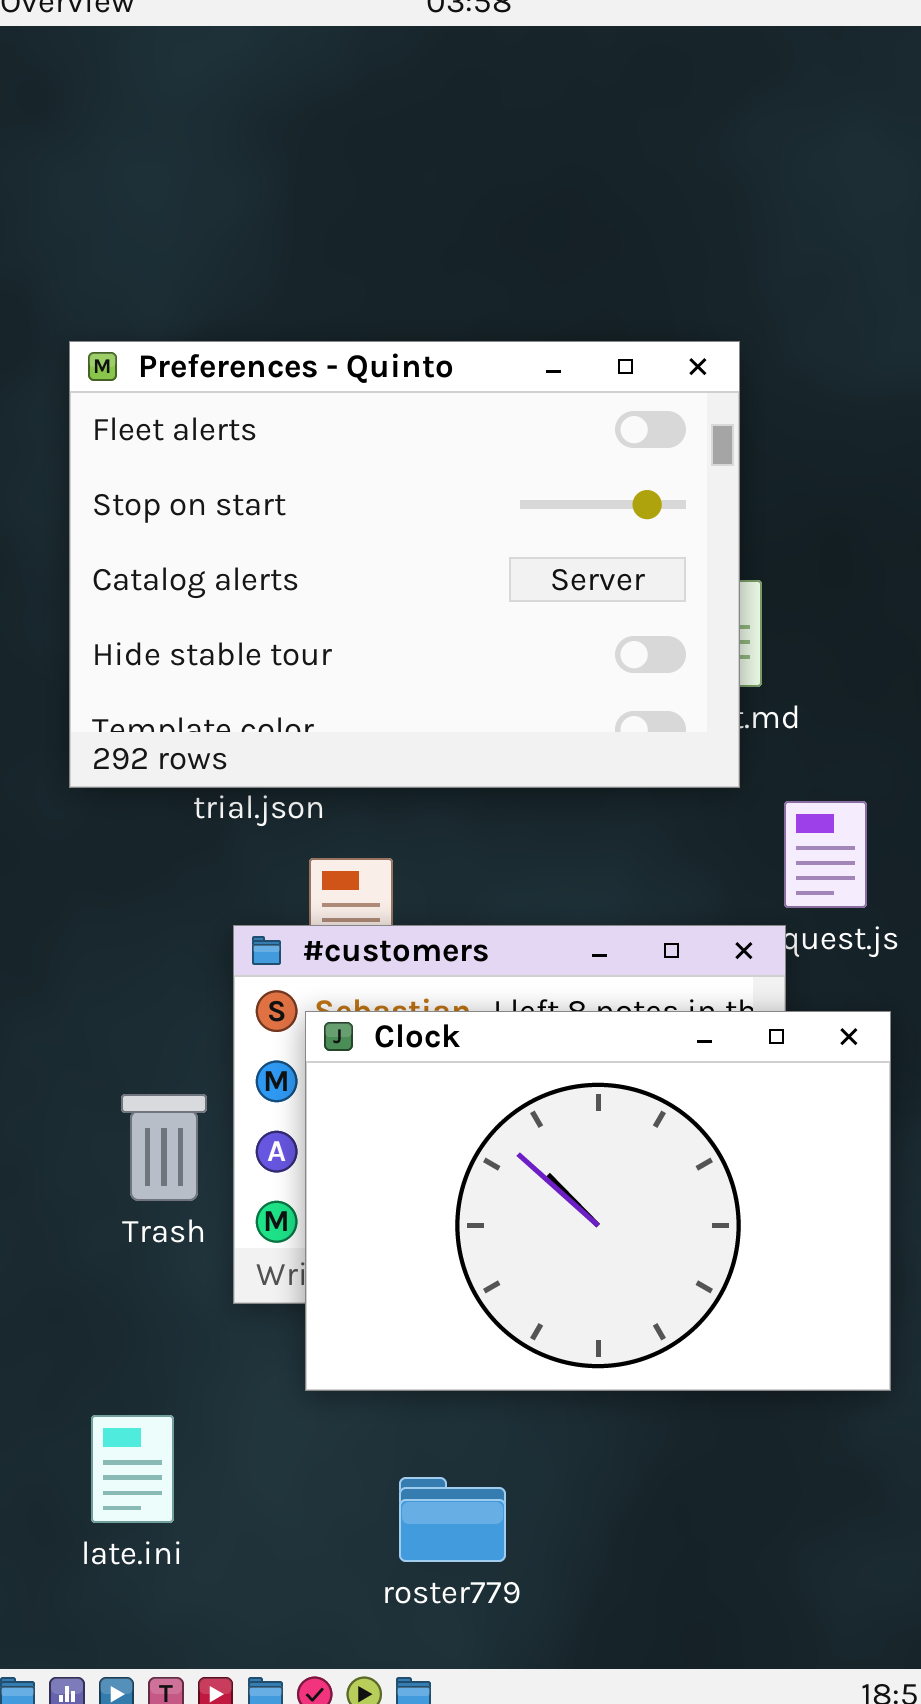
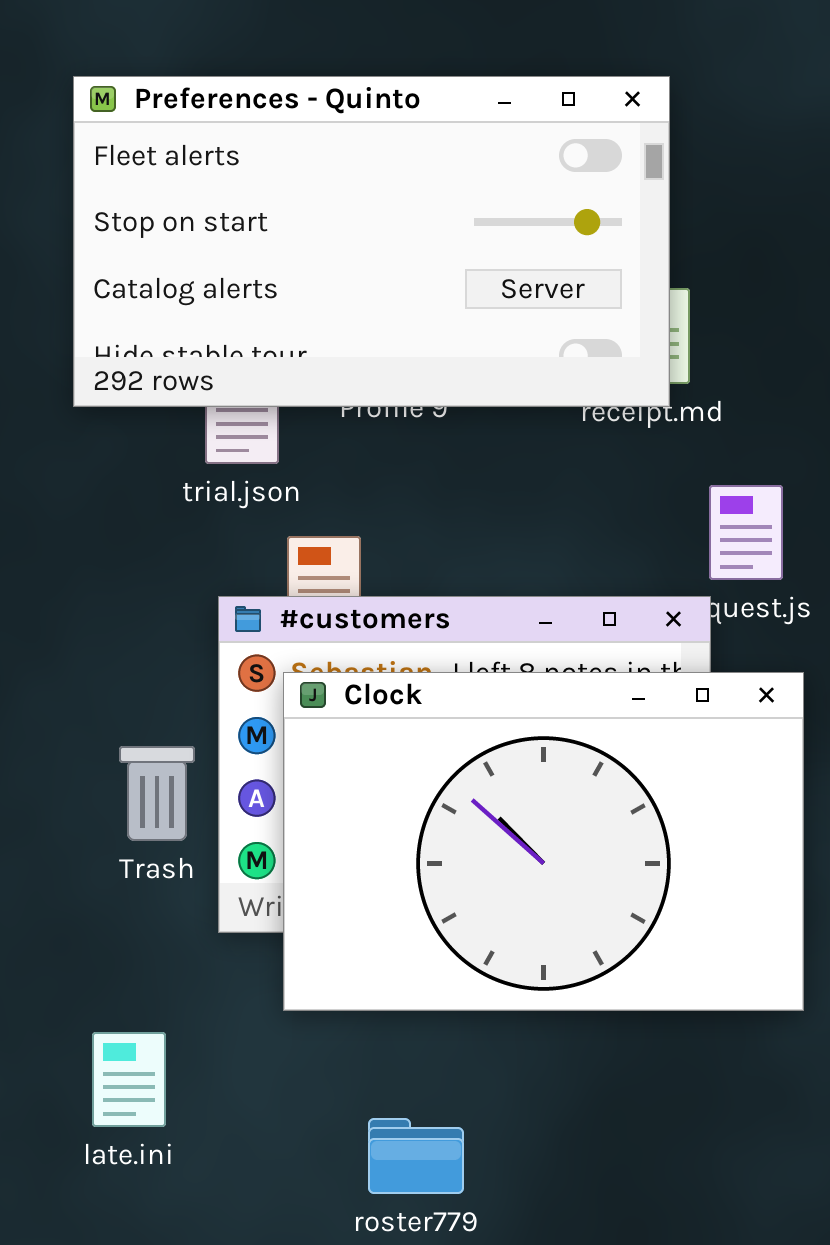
Preferences - Quinto: [69,341,740,788] -> [73,76,670,407], resized
roster779: [399,1477,506,1562] -> [368,1118,464,1194], moved

